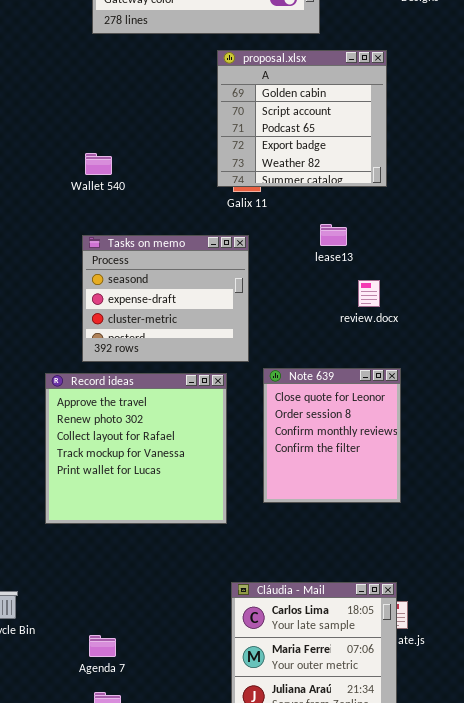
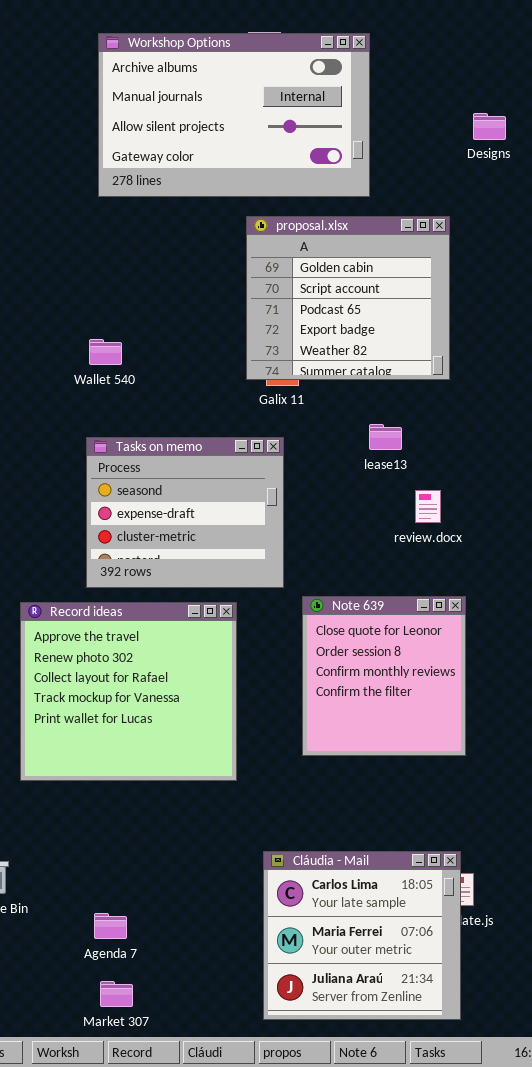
Record ideas: [45,373,227,524] -> [20,602,237,781], moved

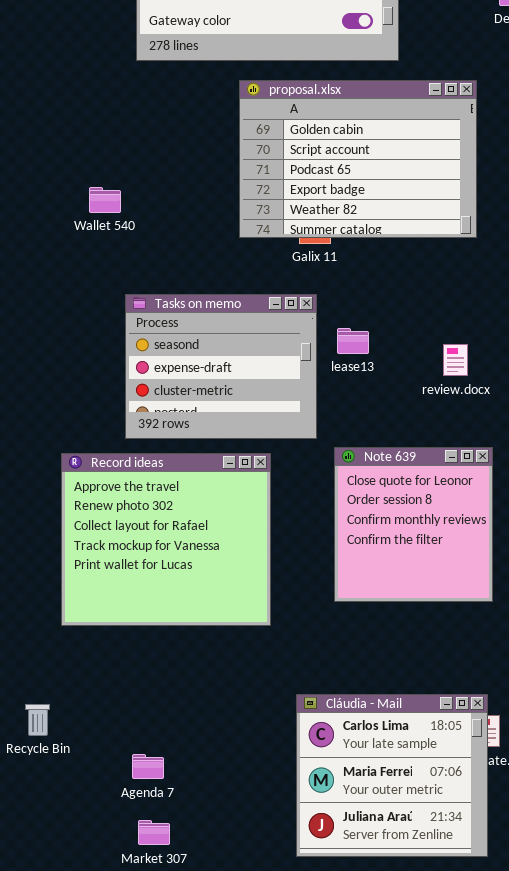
proposal.xlsx: [246,216,450,380] -> [239,80,477,238], resized
Wallet 540: [89,339,122,365] -> [89,187,121,213], moved
lease13: [369,424,402,450] -> [337,328,369,354], moved

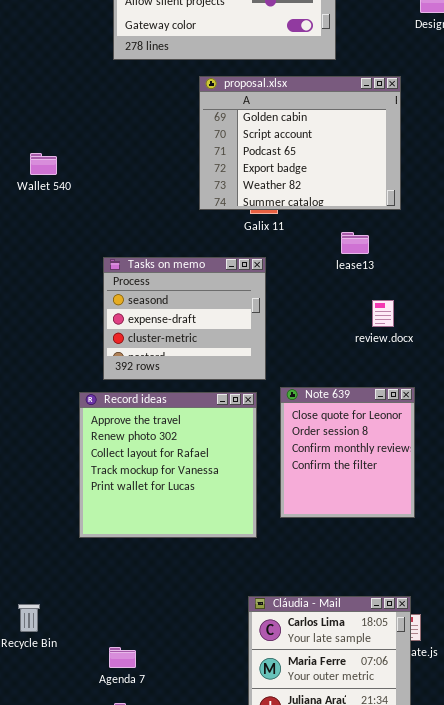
Wallet 540: [89,187,121,213] -> [30,153,57,175], moved
lease13: [337,328,369,354] -> [341,232,369,254], moved
Record ideas: [61,453,271,626] -> [79,392,257,538], moved

